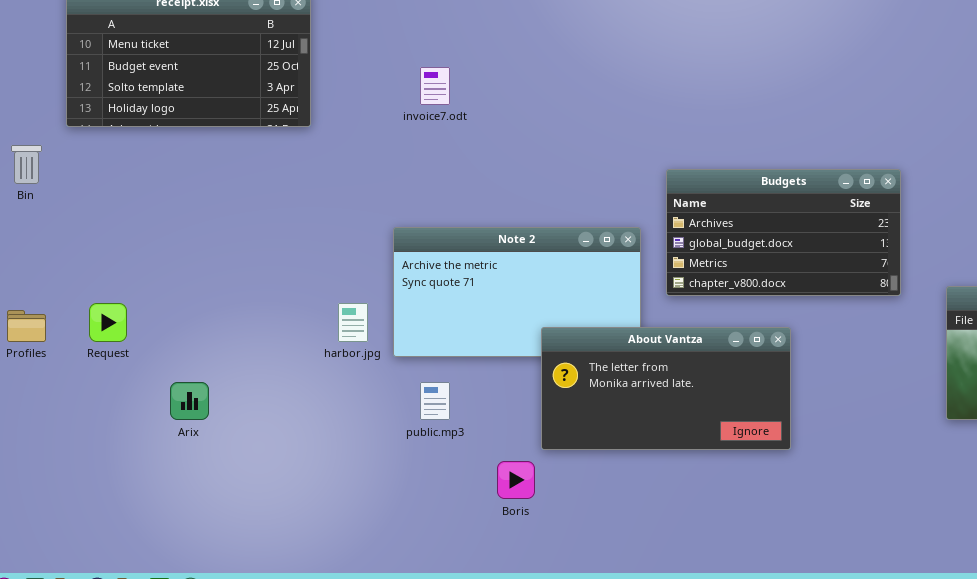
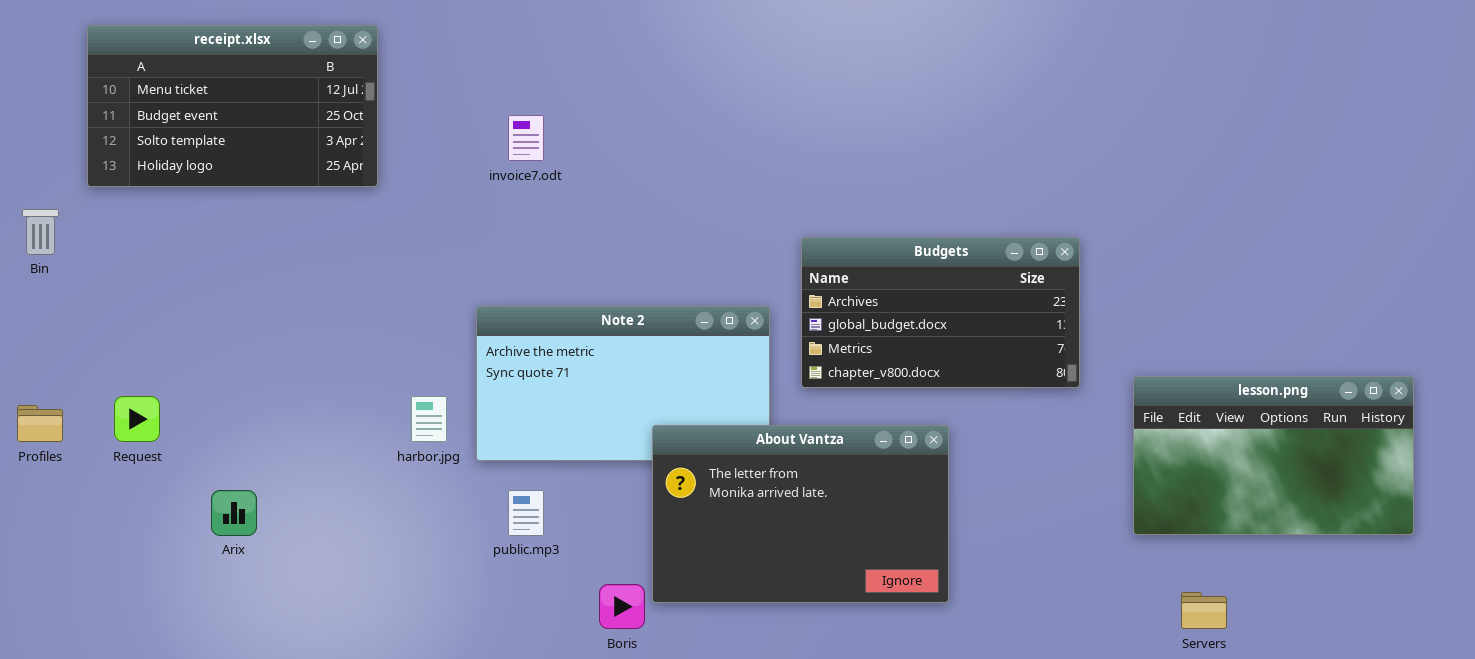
About Vantza: [541,327,791,450] -> [652,425,949,603], resized

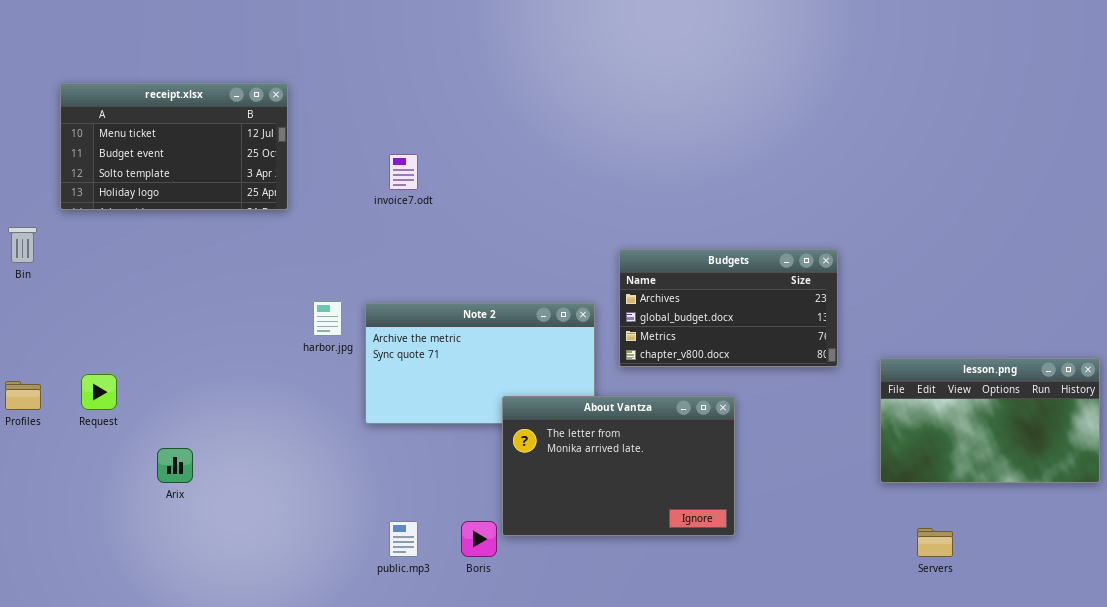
harbor.jpg: [411,396,447,442] -> [313,301,342,336], moved
public.mp3: [508,490,544,536] -> [389,521,418,557], moved

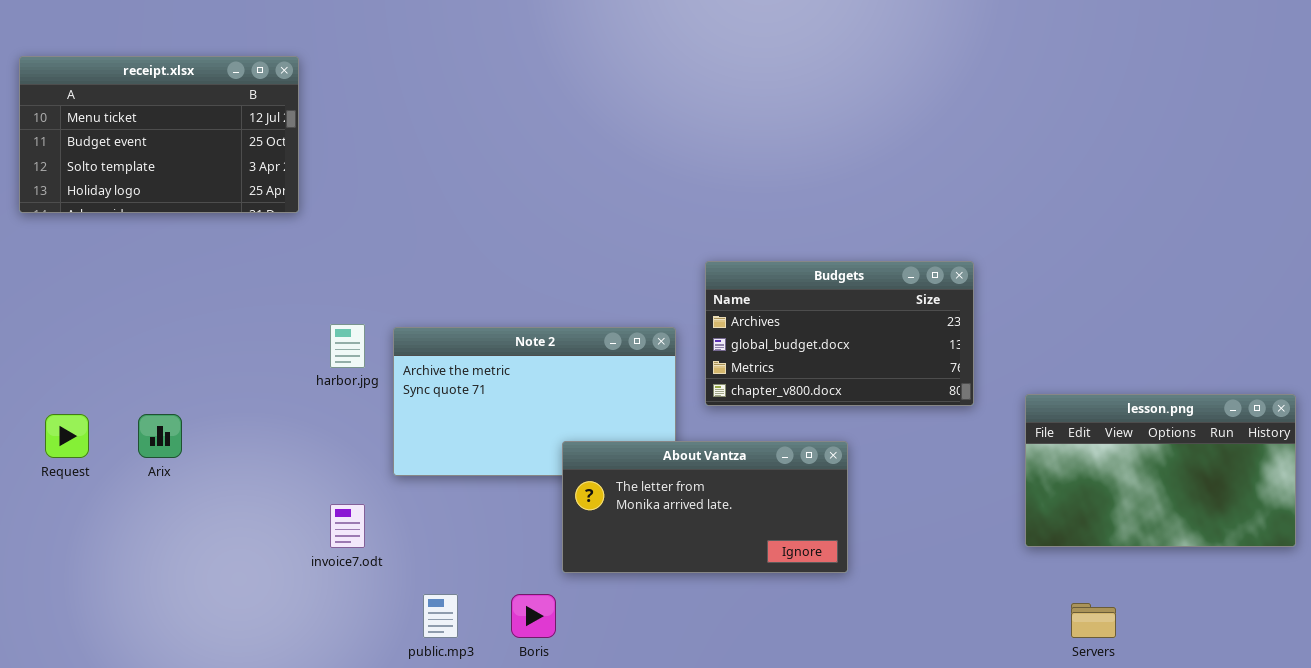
invoice7.odt: [389,154,418,190] -> [330,504,365,548], moved
About Vantza: [502,396,735,536] -> [562,441,848,573], resized
Arix: [157,448,193,483] -> [138,414,182,458], moved

